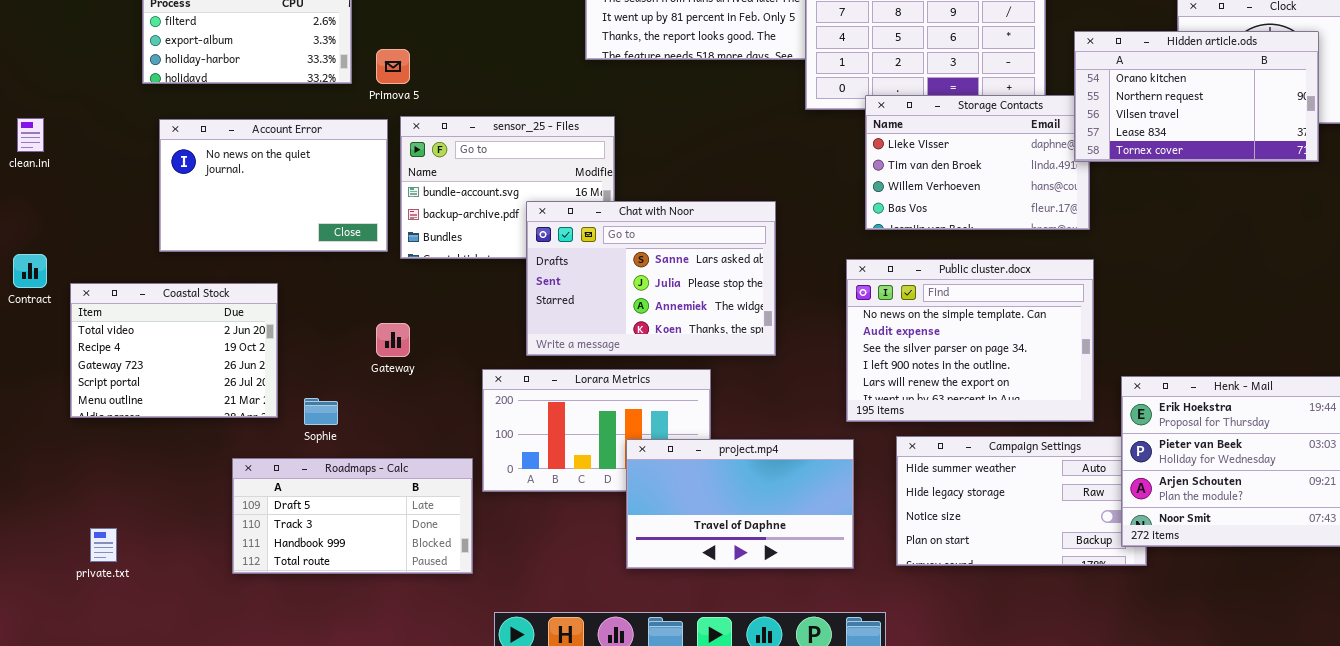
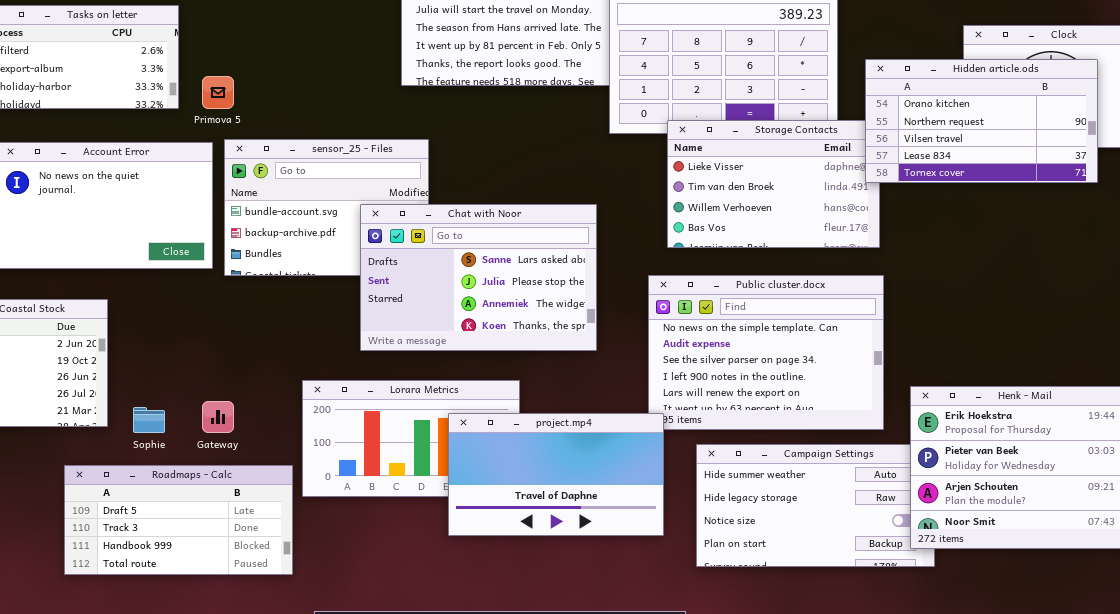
Chat with Noor: [526,201,776,356] -> [360,204,597,351], moved
Gateway: [376,323,410,357] -> [202,401,234,433], moved
project.mp4: [626,439,854,569] -> [448,413,664,536], moved

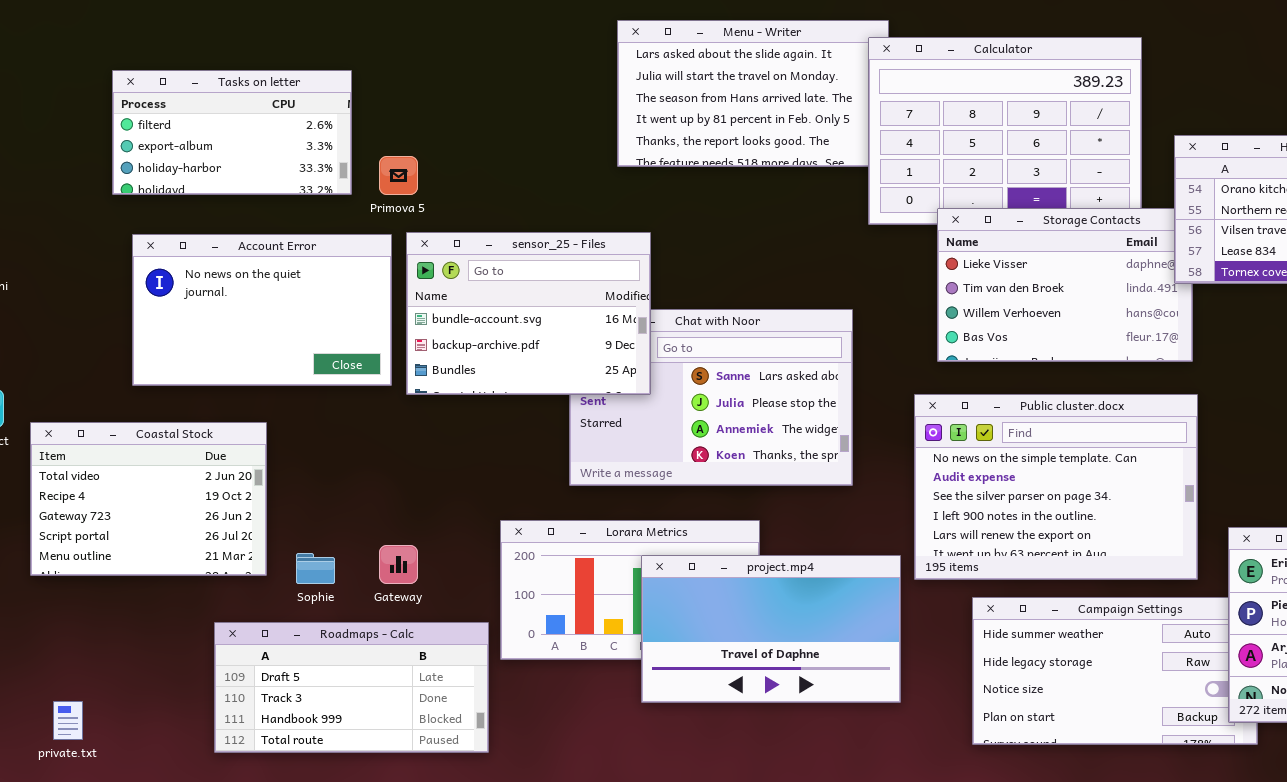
sensor_25 - Files: [224,139,429,276] -> [406,232,651,395], raised
project.mp4: [448,413,664,536] -> [641,555,901,703], moved

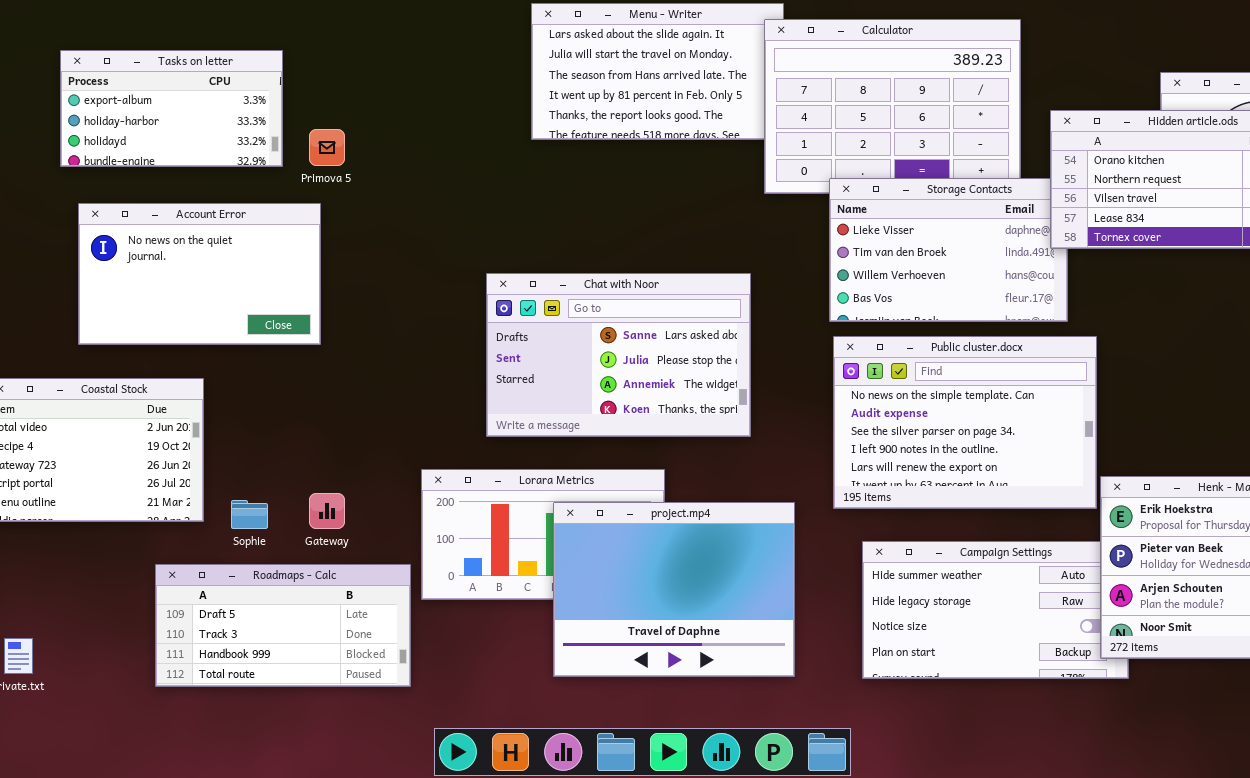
Tasks on letter: [112,70,352,195] -> [60,50,283,167], scrolled down 1 row
sensor_25 - Files: [406,232,651,395] -> none, closed
Public cluster.docx: [914,394,1198,580] -> [833,336,1097,509], moved
project.mp4: [641,555,901,703] -> [553,502,795,677], resized

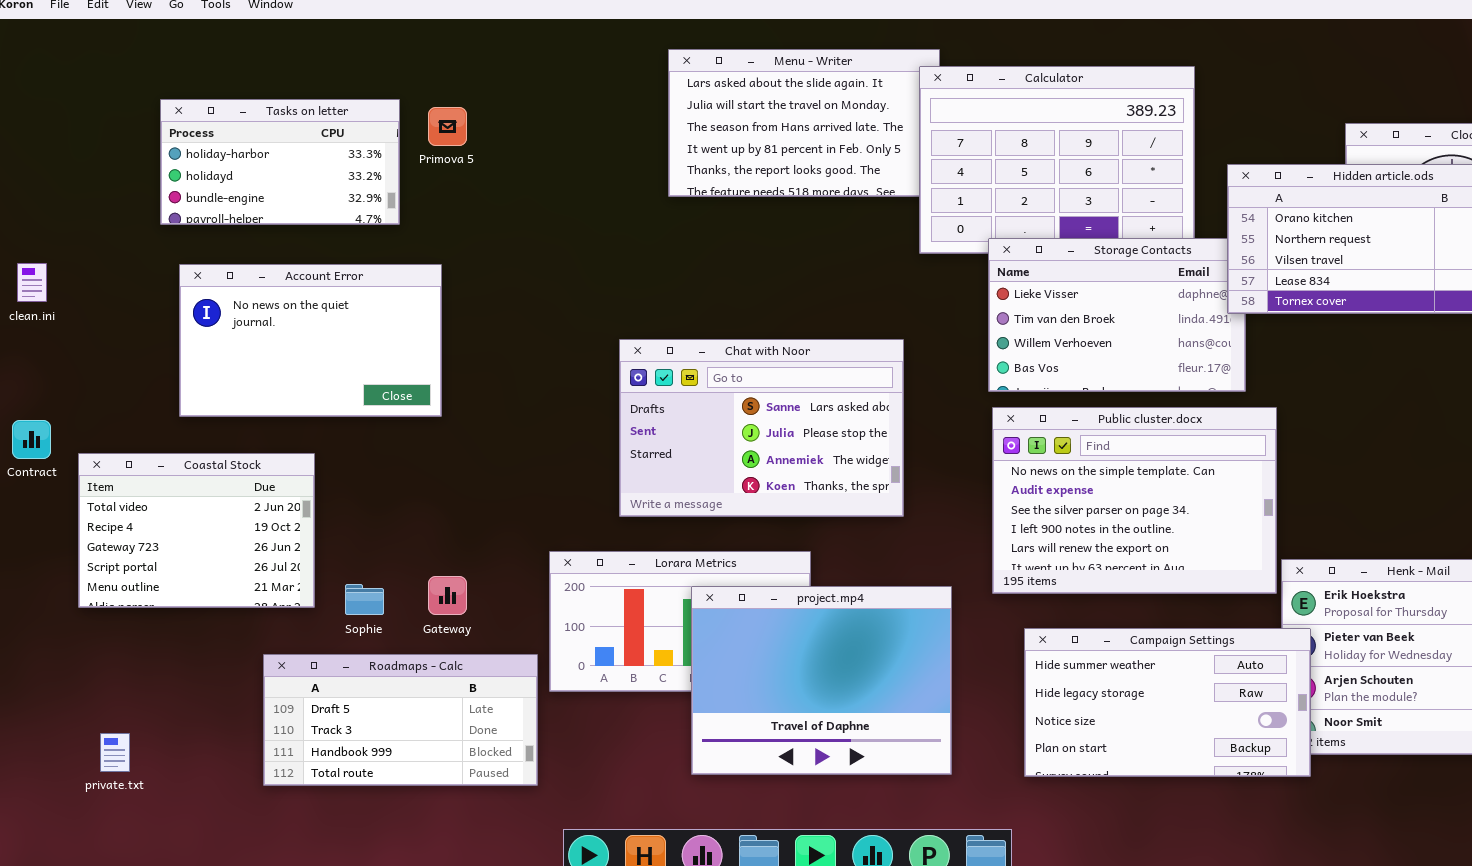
Tasks on letter: [60,50,283,167] -> [160,99,400,225], scrolled down 1 row
Primova 5: [309,129,345,166] -> [428,107,467,146], moved
Campaign Settings: [862,541,1129,679] -> [1024,628,1311,777], raised

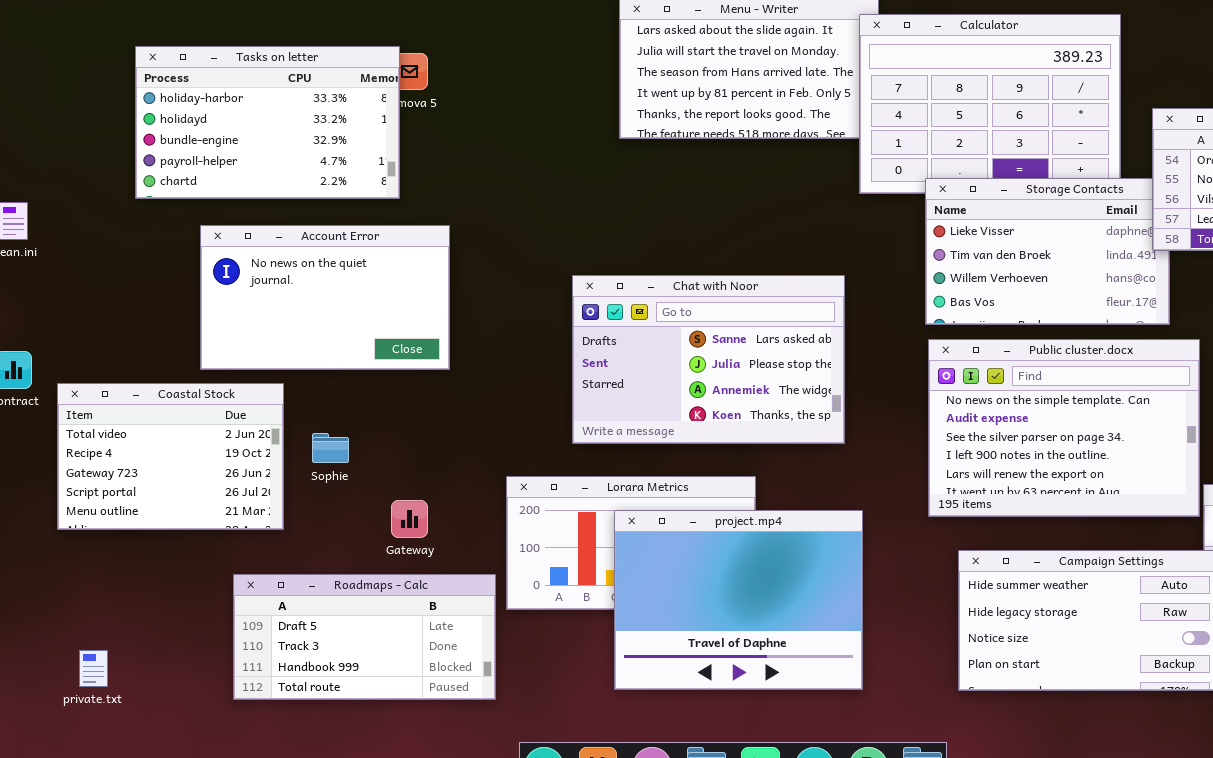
Tasks on letter: [160,99,400,225] -> [135,46,400,199], resized
Account Error: [179,264,442,417] -> [200,225,450,370], moved
Sophie: [345,584,384,615] -> [312,433,349,463], moved
project.mp4: [691,586,952,775] -> [614,510,863,690], moved

